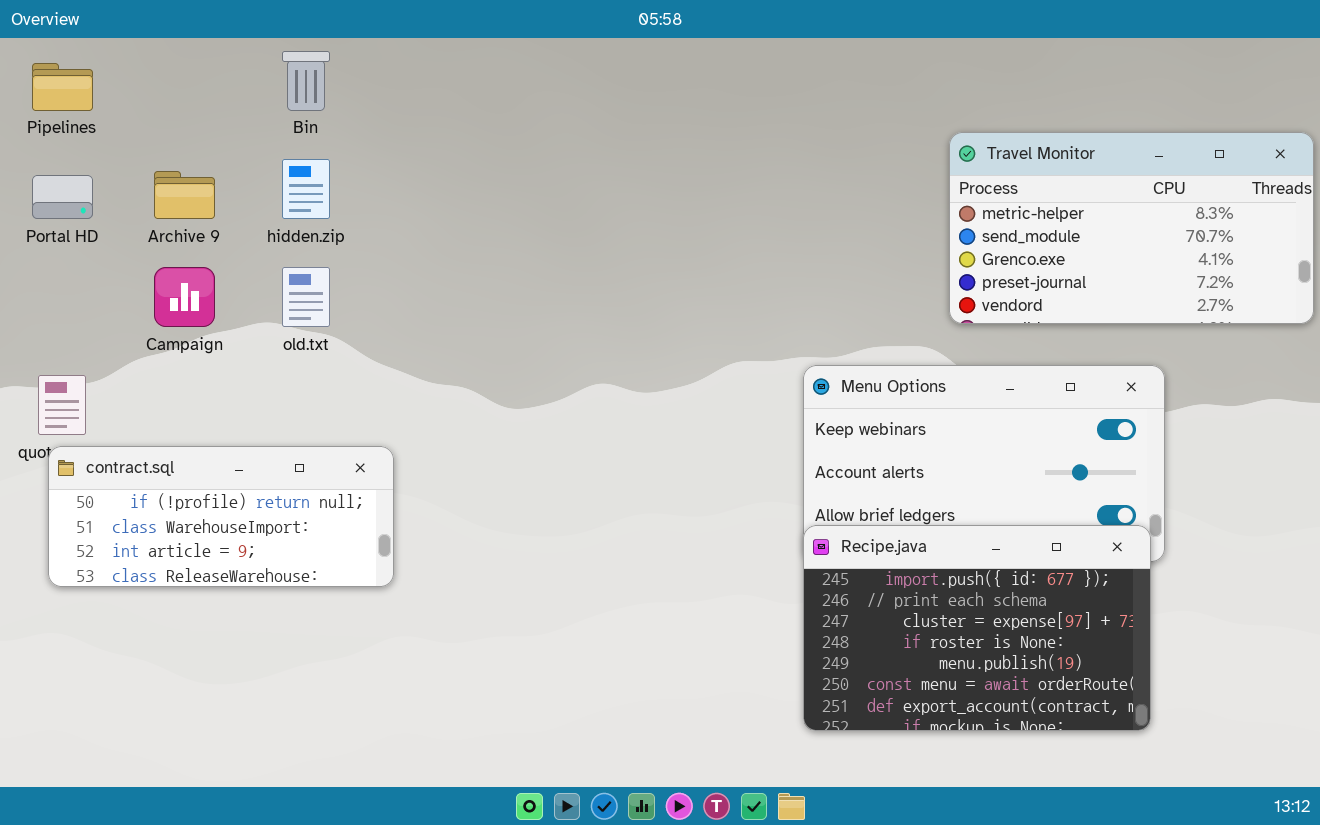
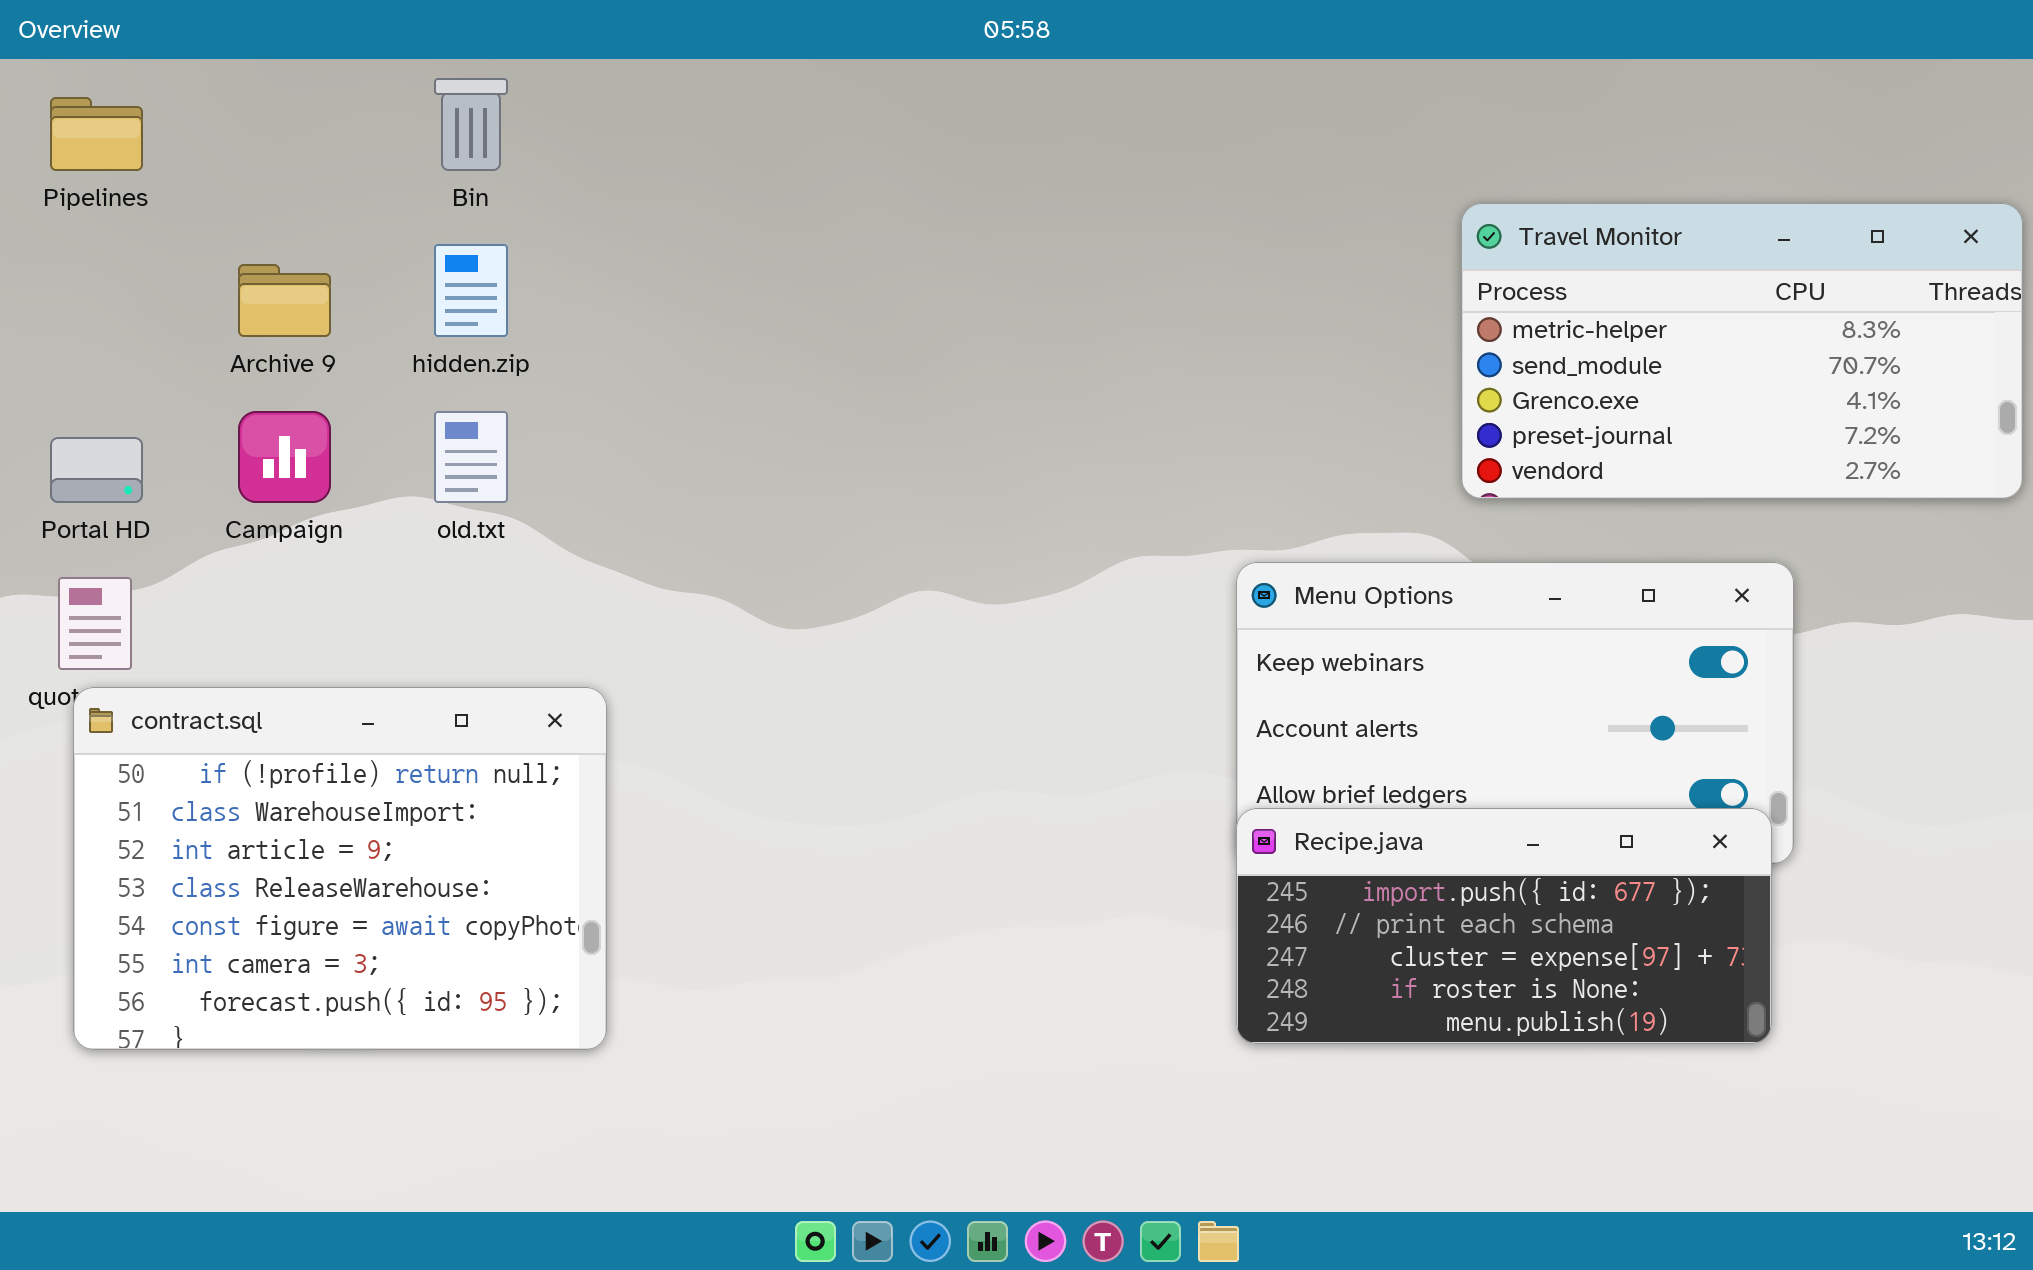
Portal HD: [32,175,93,219] -> [50,437,143,503], moved
contract.sql: [48,446,394,587] -> [73,687,607,1050], resized
Recipe.java: [803,525,1151,731] -> [1236,808,1772,1044], resized

